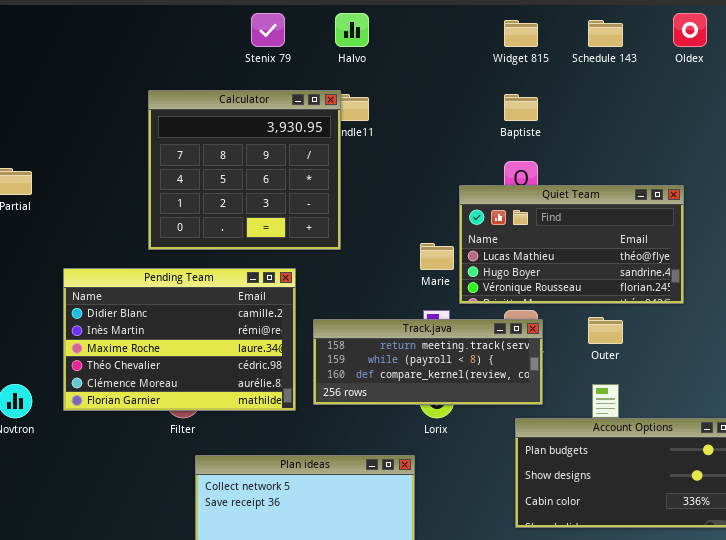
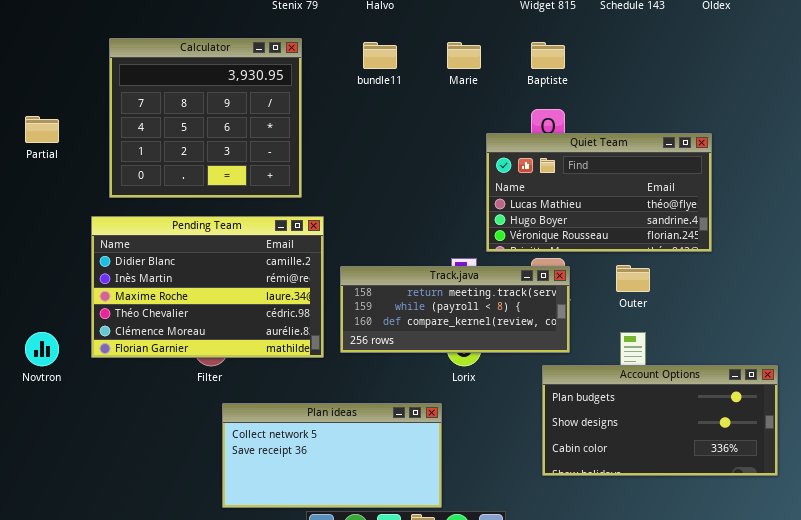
Calculator: [148,90,341,250] -> [109,38,302,198], moved
Marie: [420,243,454,270] -> [447,42,481,69], moved

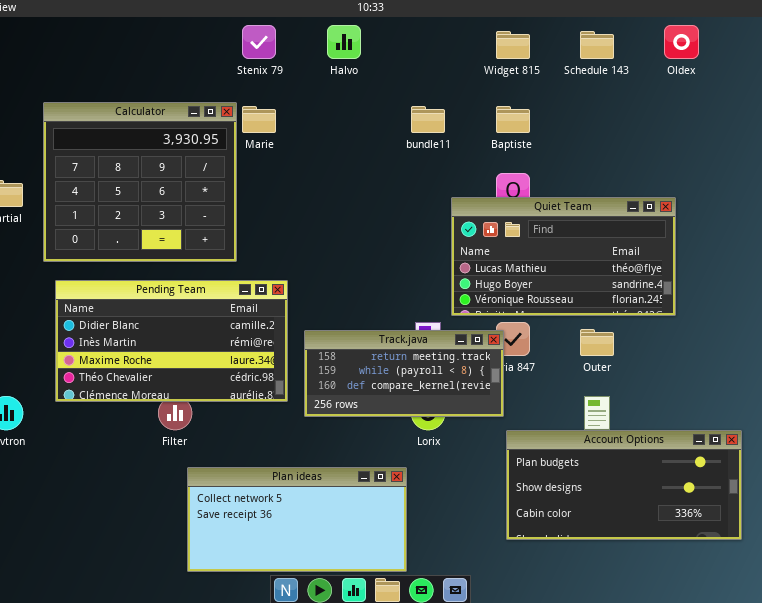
Calculator: [109,38,302,198] -> [43,102,237,262], moved
bundle11: [363,42,397,69] -> [411,106,445,133], moved
Marie: [447,42,481,69] -> [242,106,276,133], moved
Pending Team: [91,216,324,358] -> [55,280,288,402], resized
Track.java: [340,266,570,353] -> [304,330,504,417], resized

